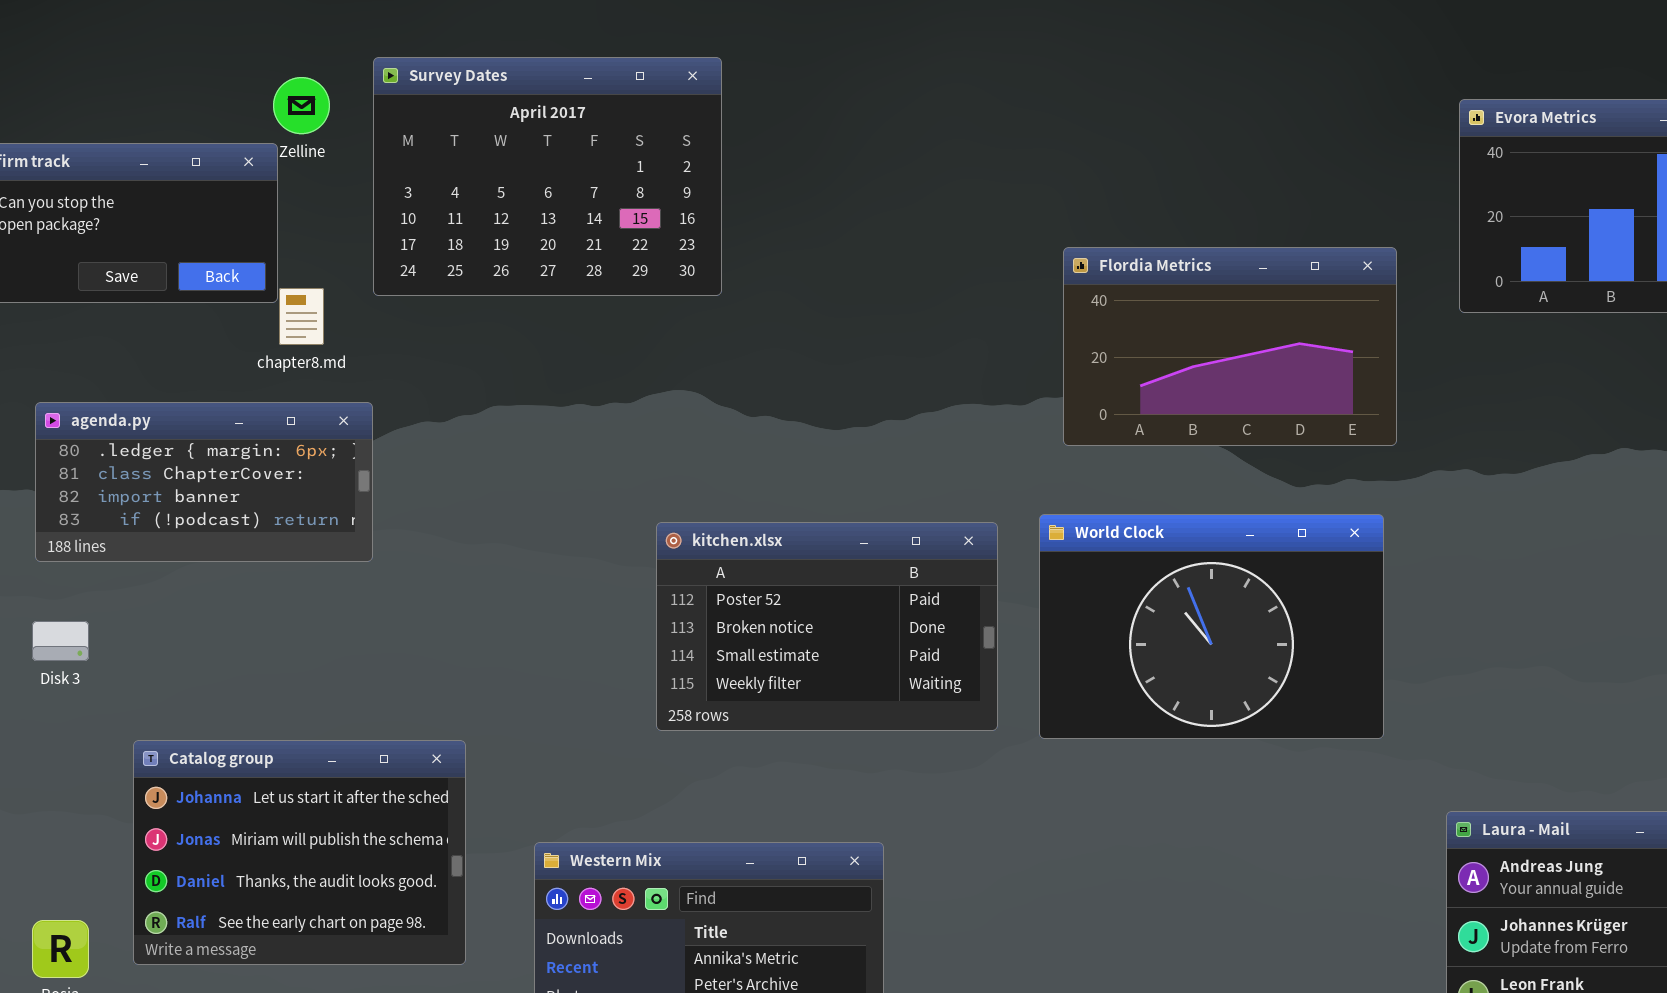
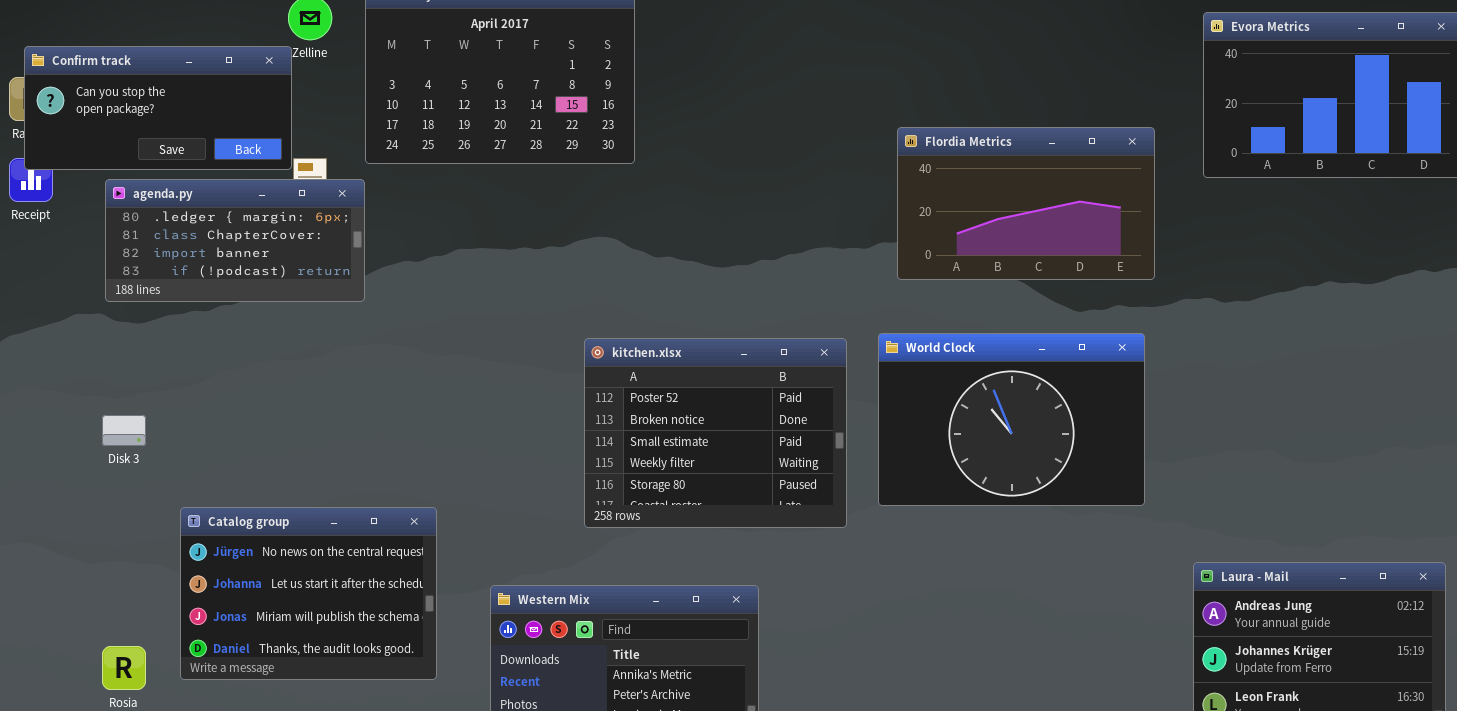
agenda.py: [35,402,373,562] -> [105,179,365,302], moved
kitchen.xlsx: [656,522,998,731] -> [584,338,847,528], resized
Catalog group: [133,740,466,965] -> [180,507,437,680], scrolled up 1 row

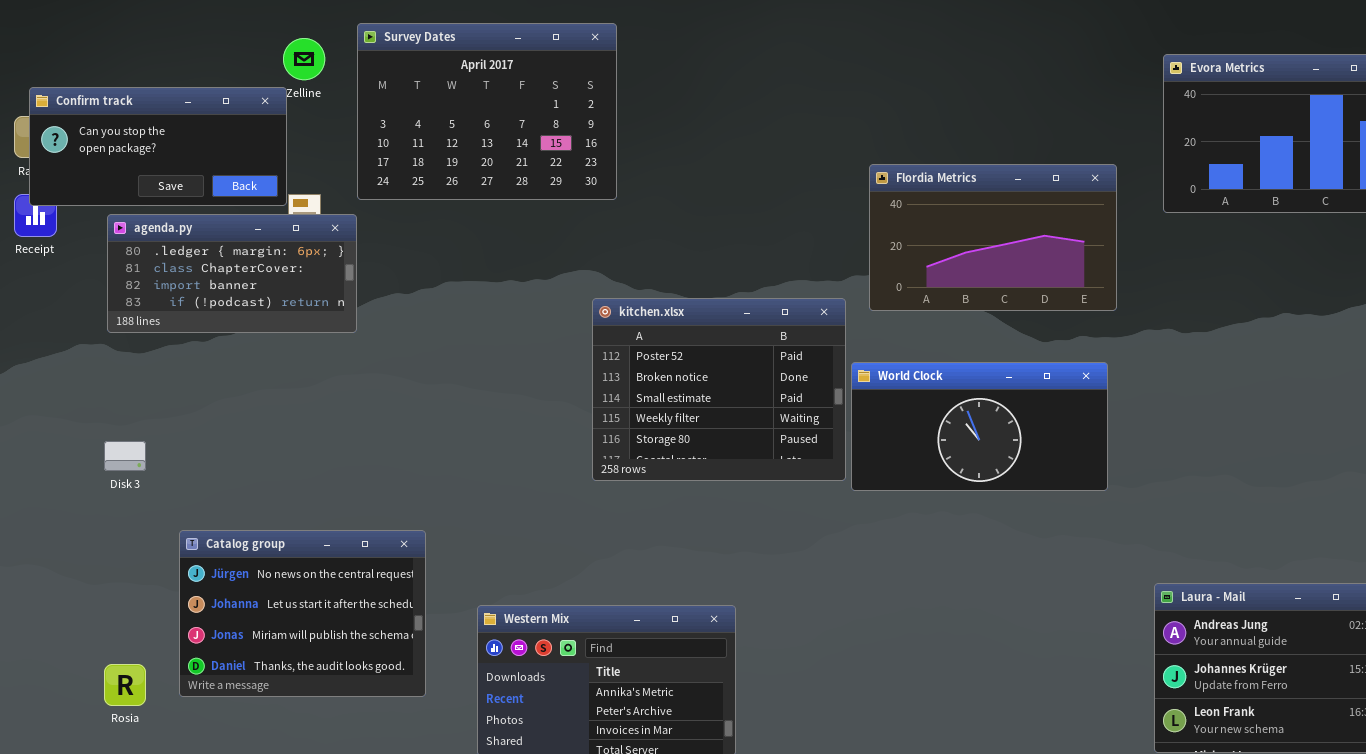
World Clock: [878,333,1145,506] -> [851,362,1108,491], resized
kitchen.xlsx: [584,338,847,528] -> [592,298,846,481], moved

